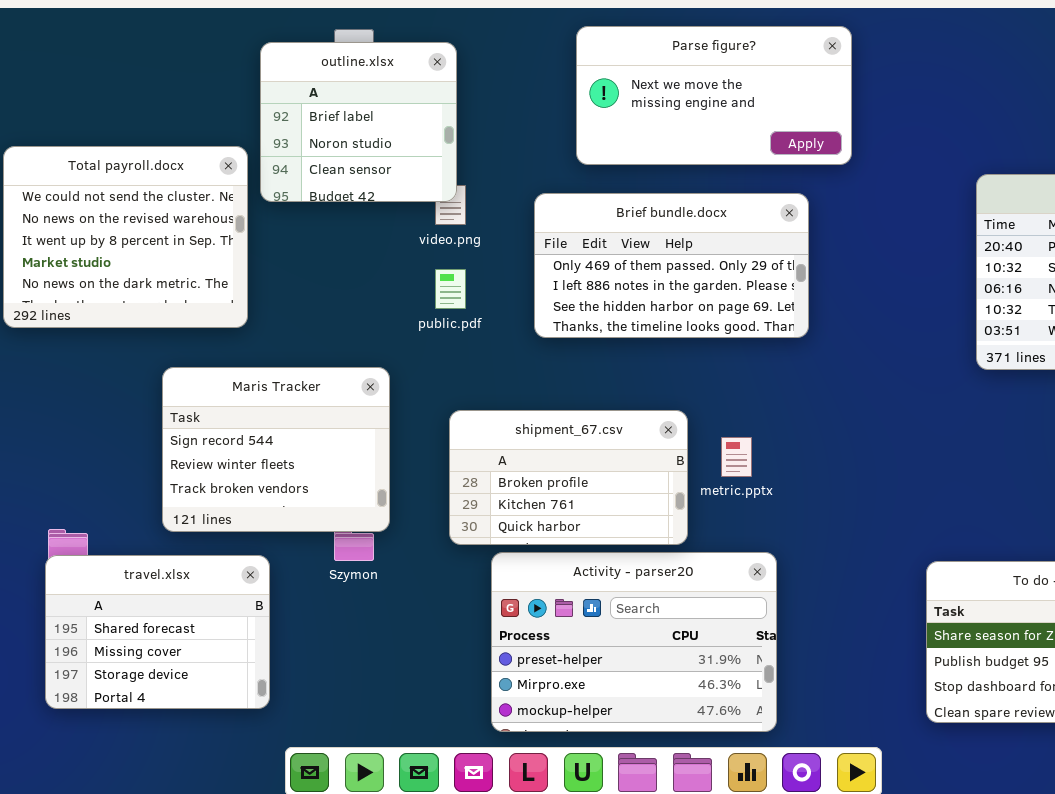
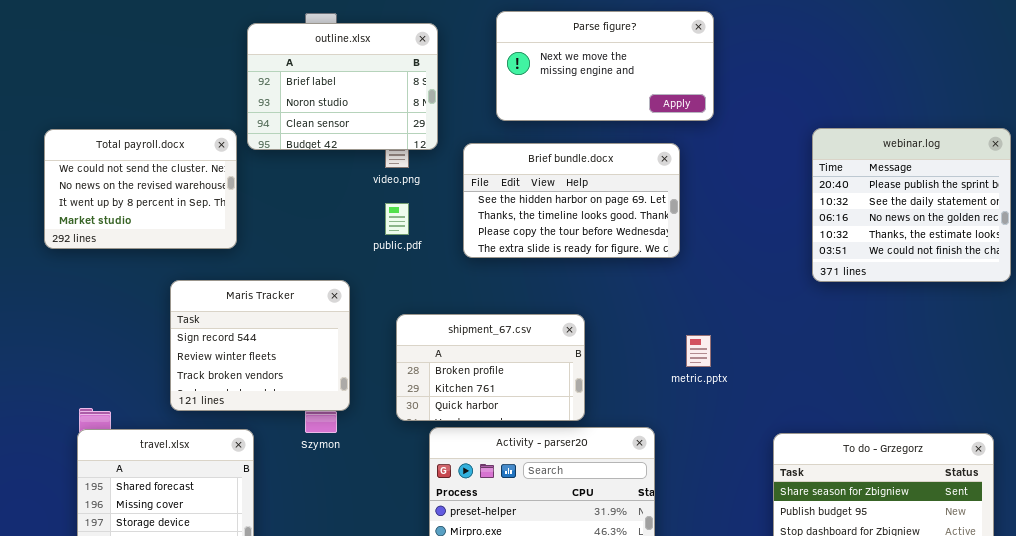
outline.xlsx: [260,42,457,202] -> [247,23,438,150], resized
Total payroll.docx: [3,146,248,328] -> [44,129,237,249], resized
Brief bundle.docx: [534,193,809,338] -> [463,143,680,258], scrolled down 2 rows
metric.pptx: [721,437,752,477] -> [686,335,711,367], moved

